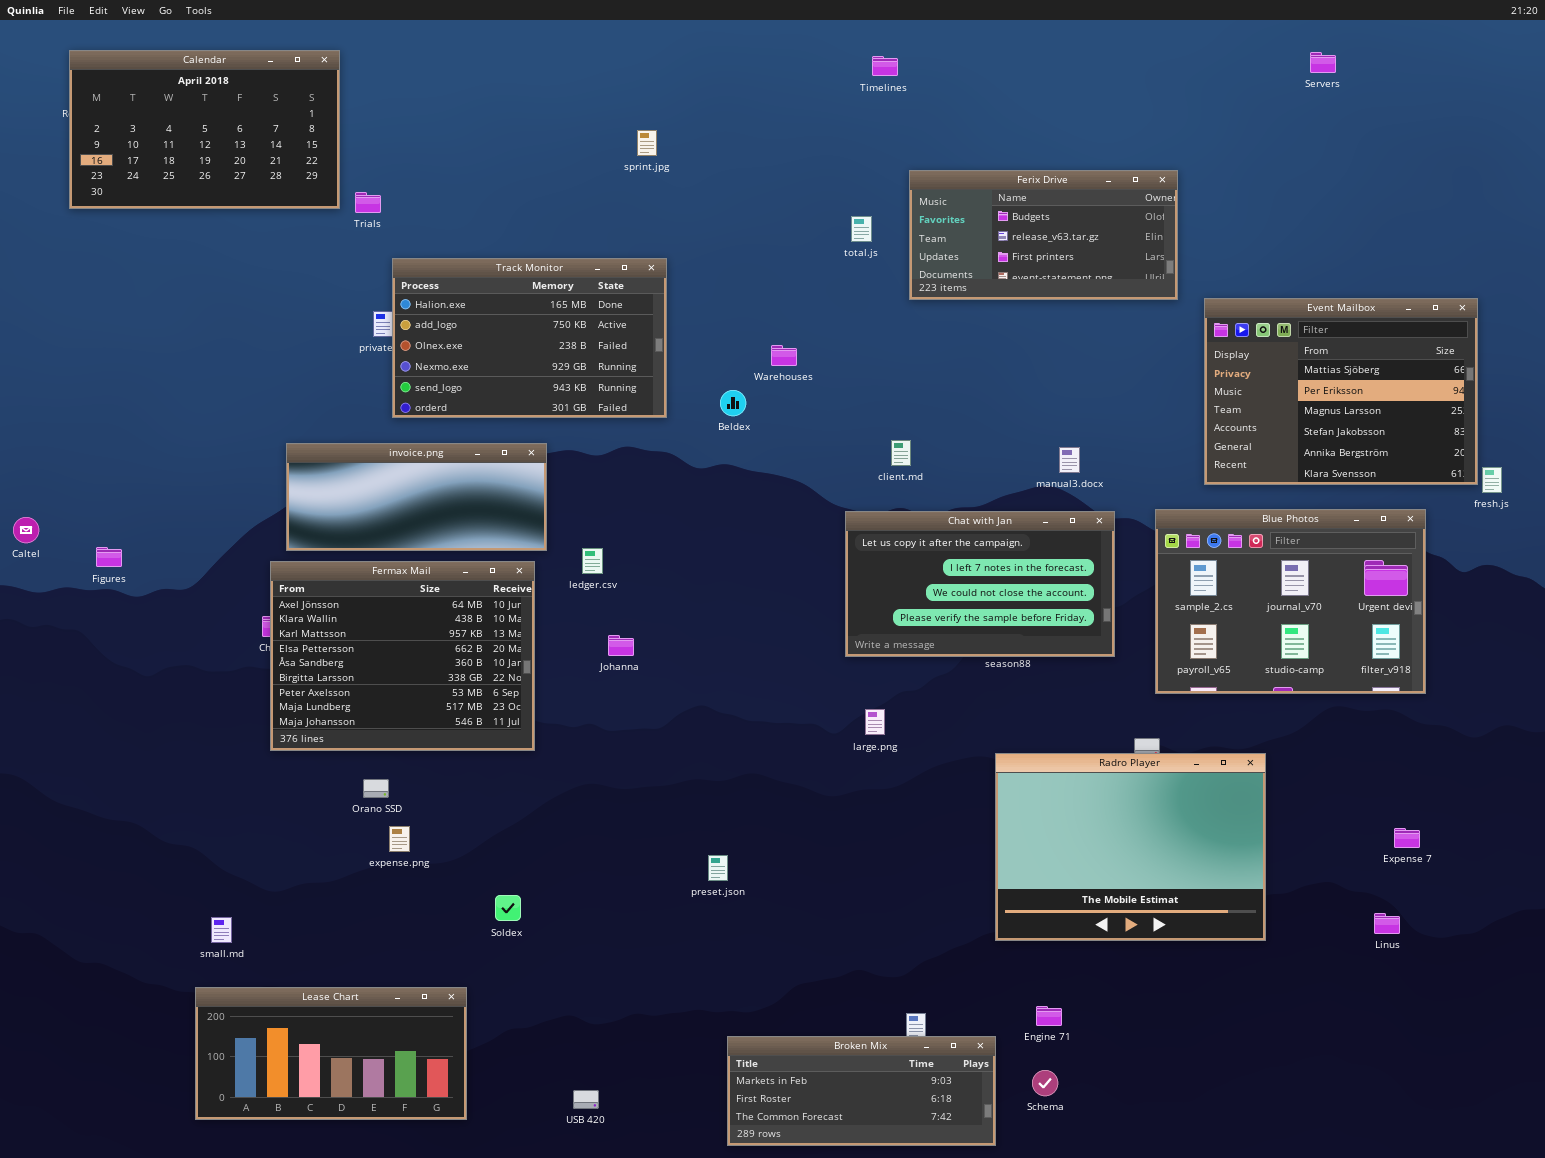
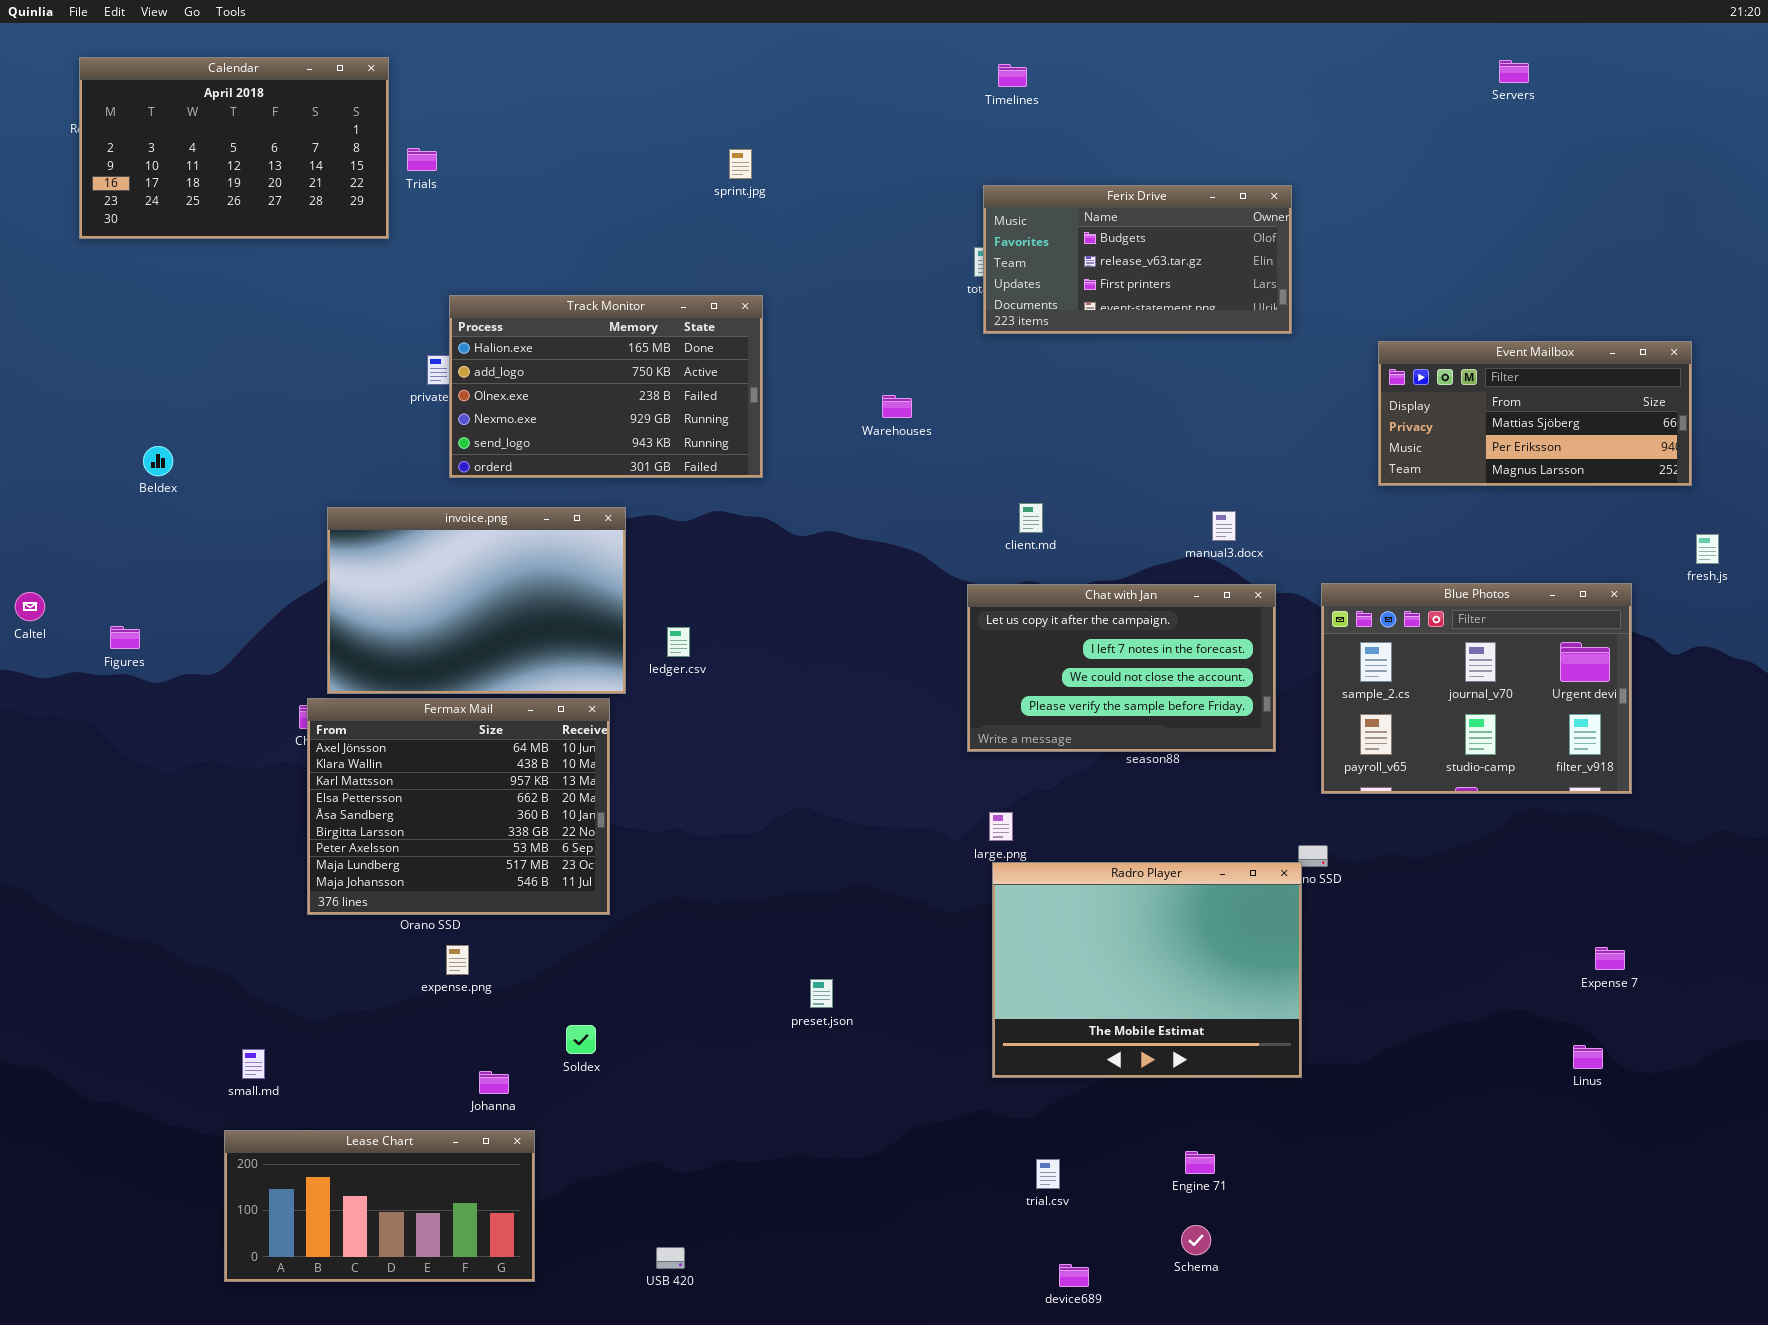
Ferix Drive: [909,170,1178,300] -> [983,185,1292,334], moved
Trials: [355,192,381,213] -> [407,148,437,171], moved
Event Mailbox: [1204,298,1478,485] -> [1378,341,1692,486], resized
Beldex: [720,390,746,416] -> [143,446,173,476], moved
invoice.png: [286,443,547,551] -> [327,507,626,694], resized
Fermax Mail: [270,561,535,751] -> [307,698,610,915], moved
Johanna: [608,635,634,656] -> [479,1071,509,1094], moved
Radro Player: [995,753,1266,941] -> [992,862,1302,1078], moved
Broken Mix: [727,1036,996,1146] -> none, closed

